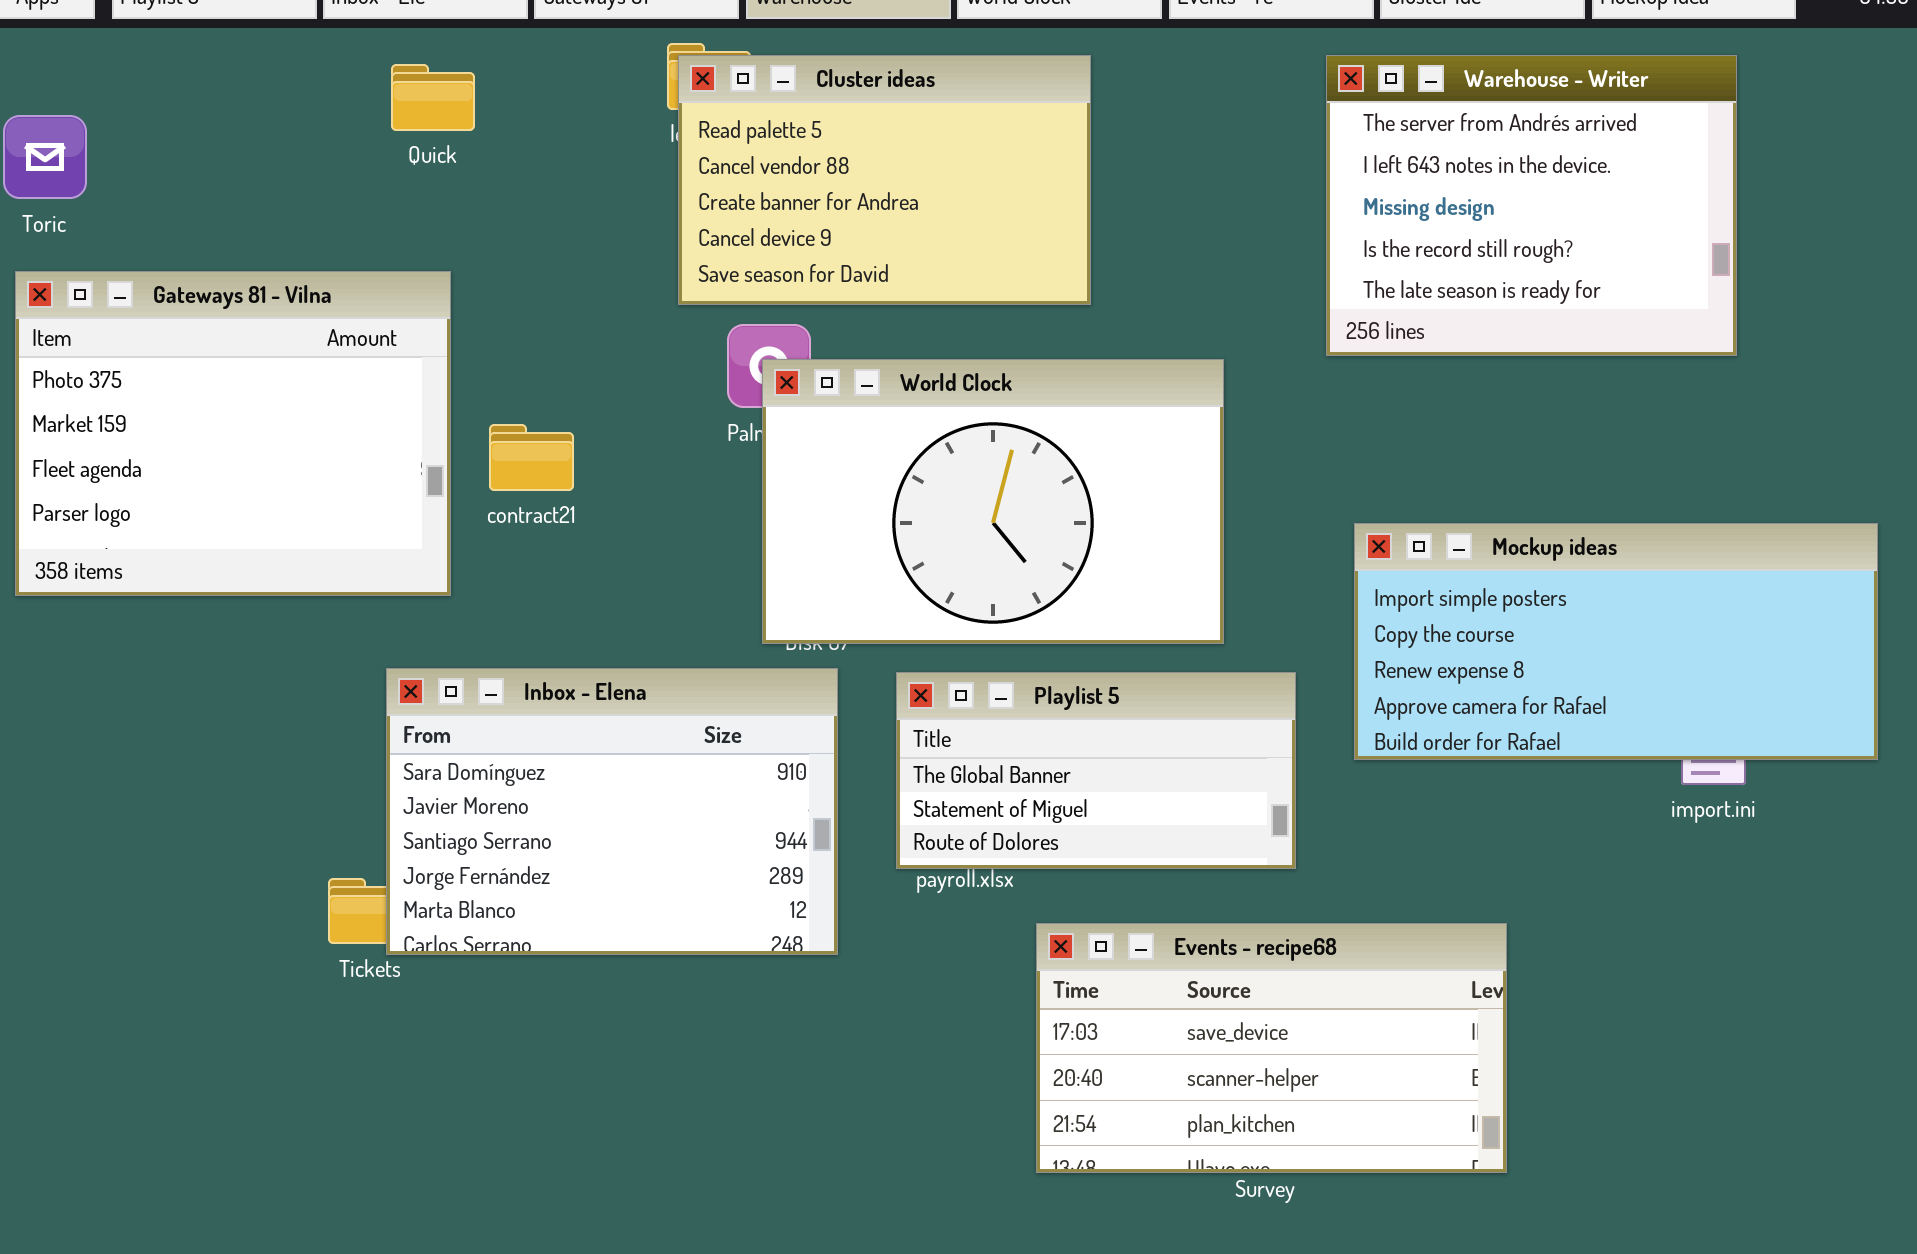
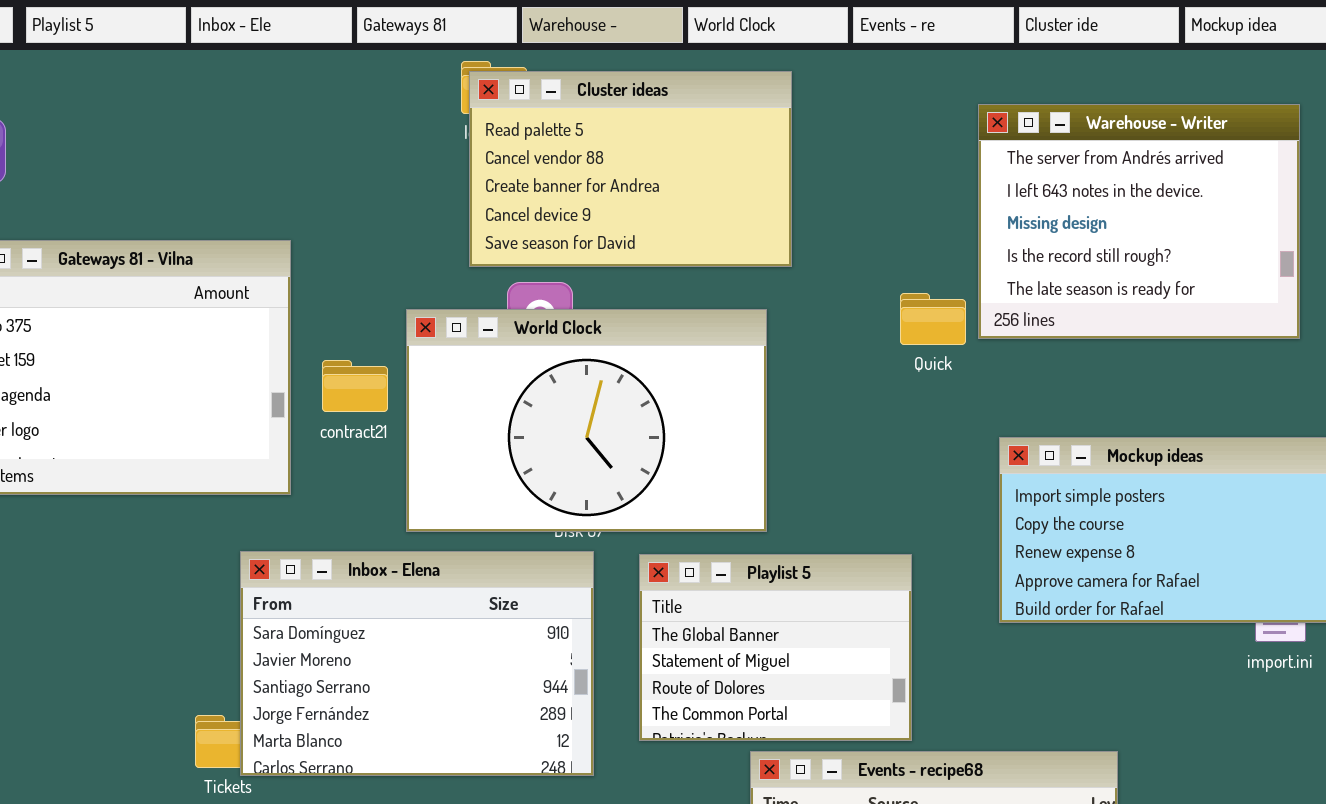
Warehouse - Writer: [1326,55,1737,356] -> [978,104,1300,339], moved
Quick: [391,64,475,131] -> [900,293,966,345], moved
World Clock: [762,359,1224,644] -> [406,309,767,532], moved
Playlist 5: [896,672,1296,869] -> [639,554,912,741], resized

